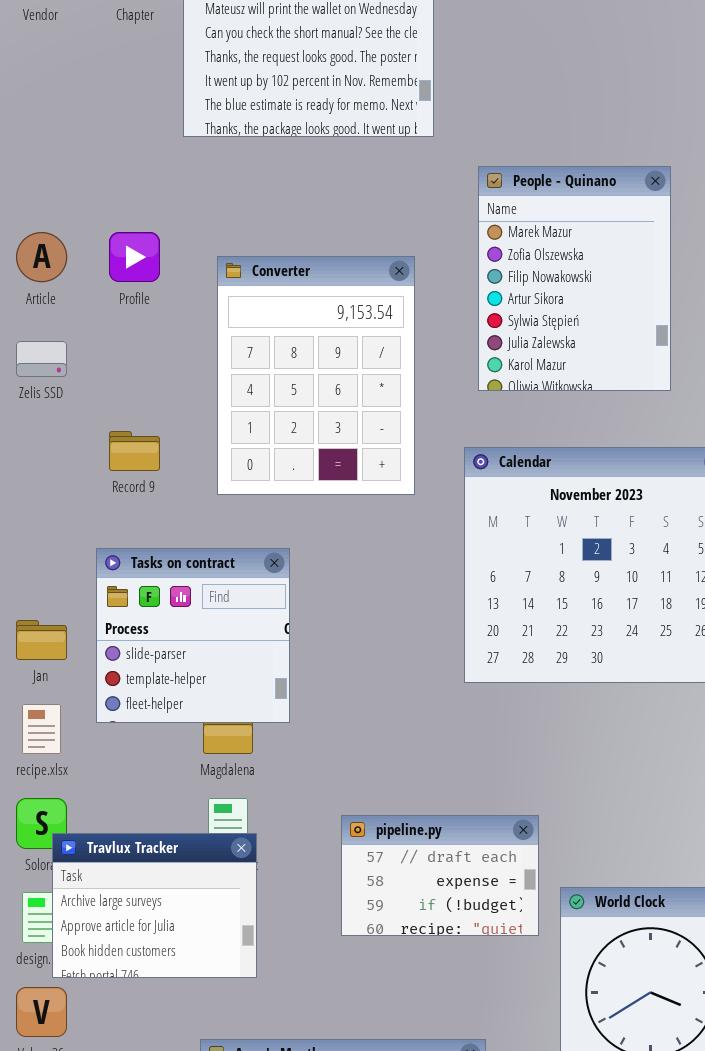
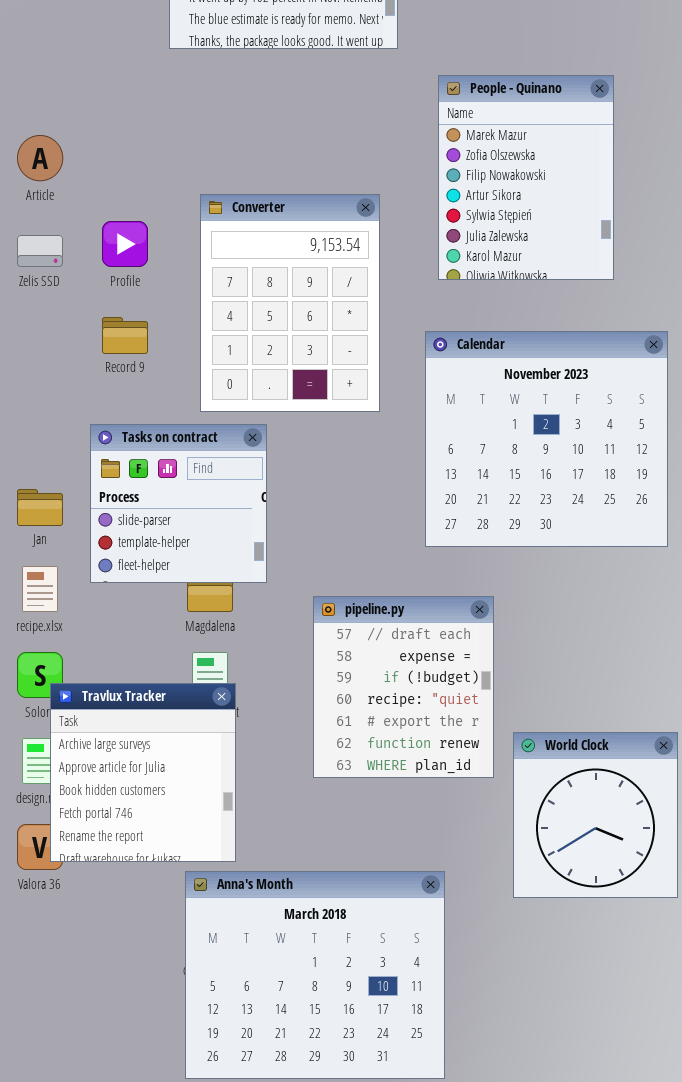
Profile: [109,232,160,282] -> [102,221,148,267], moved
Converter: [217,256,415,495] -> [200,194,380,412], moved
pipeline.py: [341,815,539,936] -> [313,596,494,778], resized
Travlux Tracker: [52,833,257,978] -> [50,683,236,862], resized

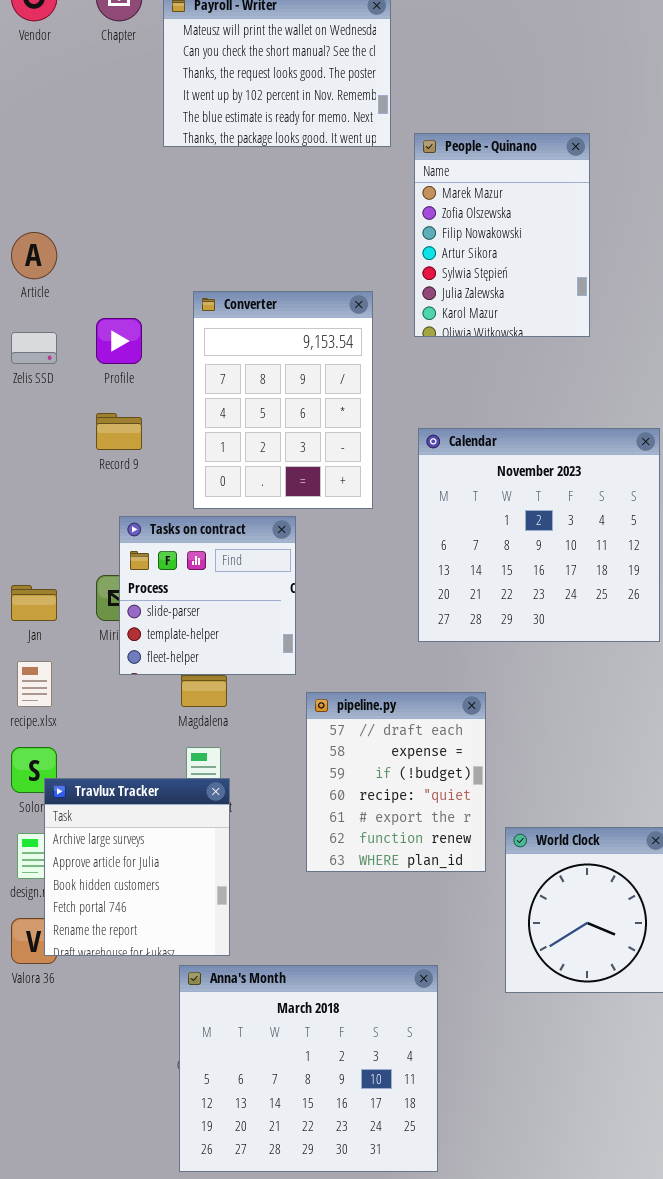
People - Quinano: [438,75,614,280] -> [414,133,590,337], moved
Tasks on contract: [90,424,267,583] -> [119,516,296,675], moved

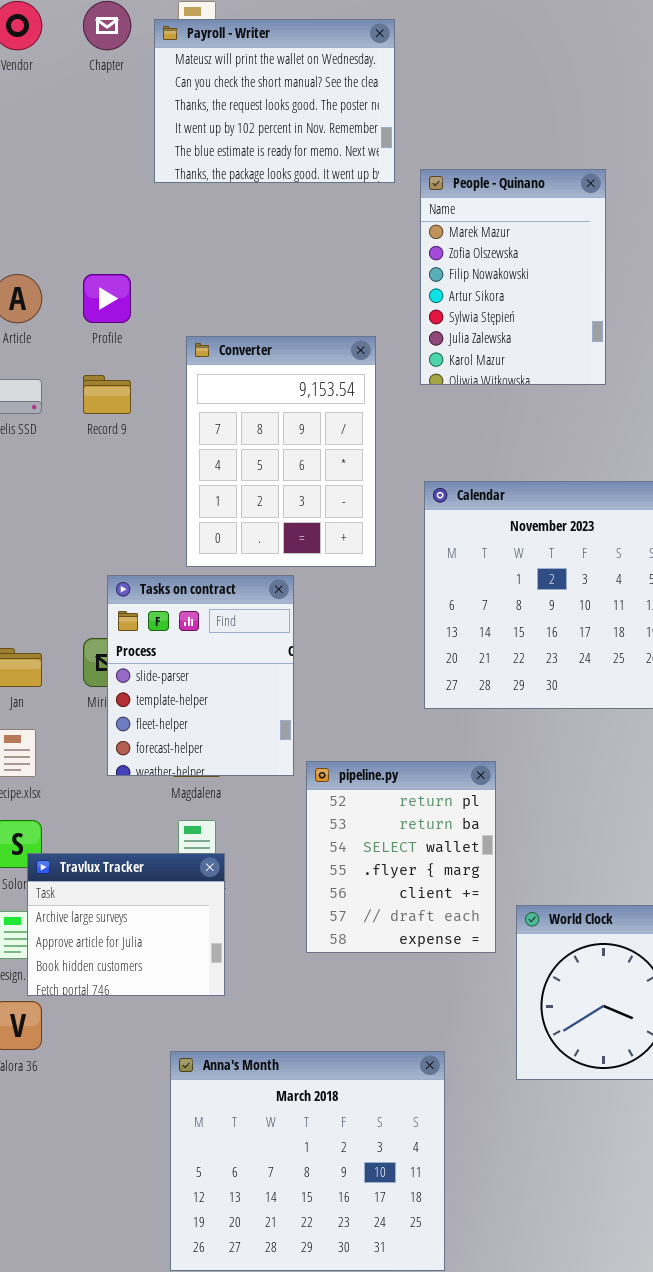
Profile: [96,318,142,364] -> [83,274,131,323], moved
Record 9: [96,413,142,450] -> [83,375,131,414], moved
Tasks on contract: [119,516,296,675] -> [107,575,294,776], resized
pipeline.py: [306,692,486,872] -> [306,761,496,953], scrolled up 5 rows
Travlux Tracker: [44,778,230,956] -> [27,853,225,996], resized

